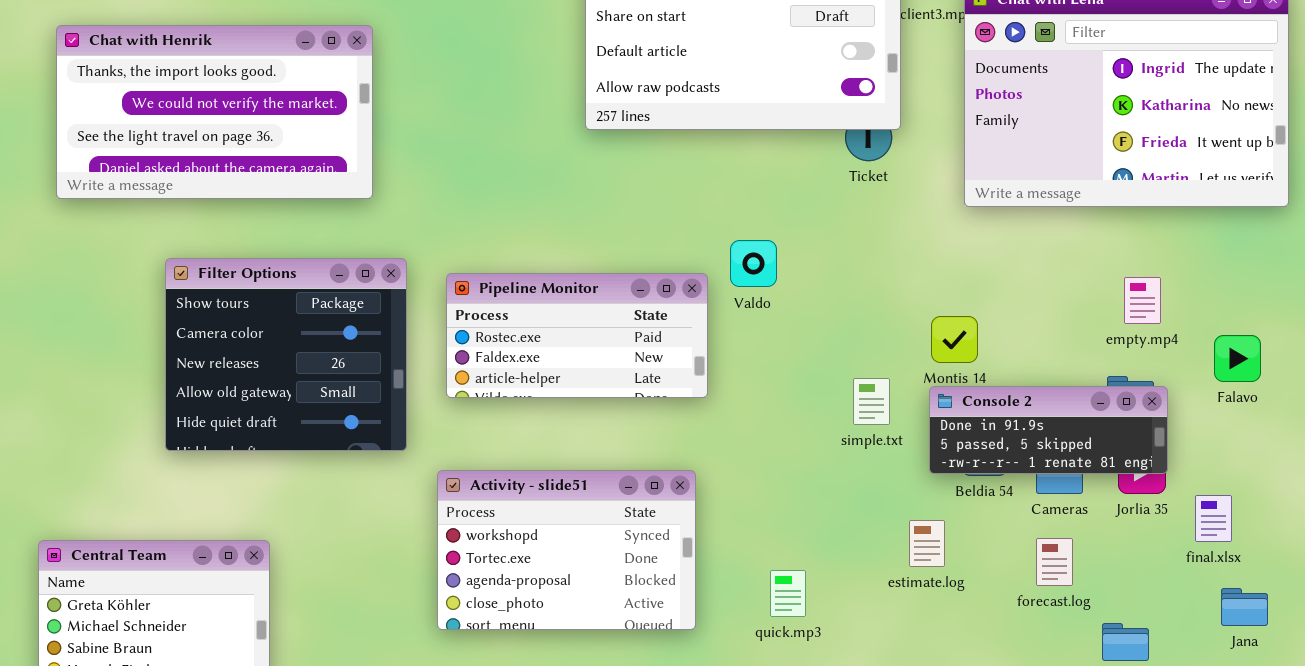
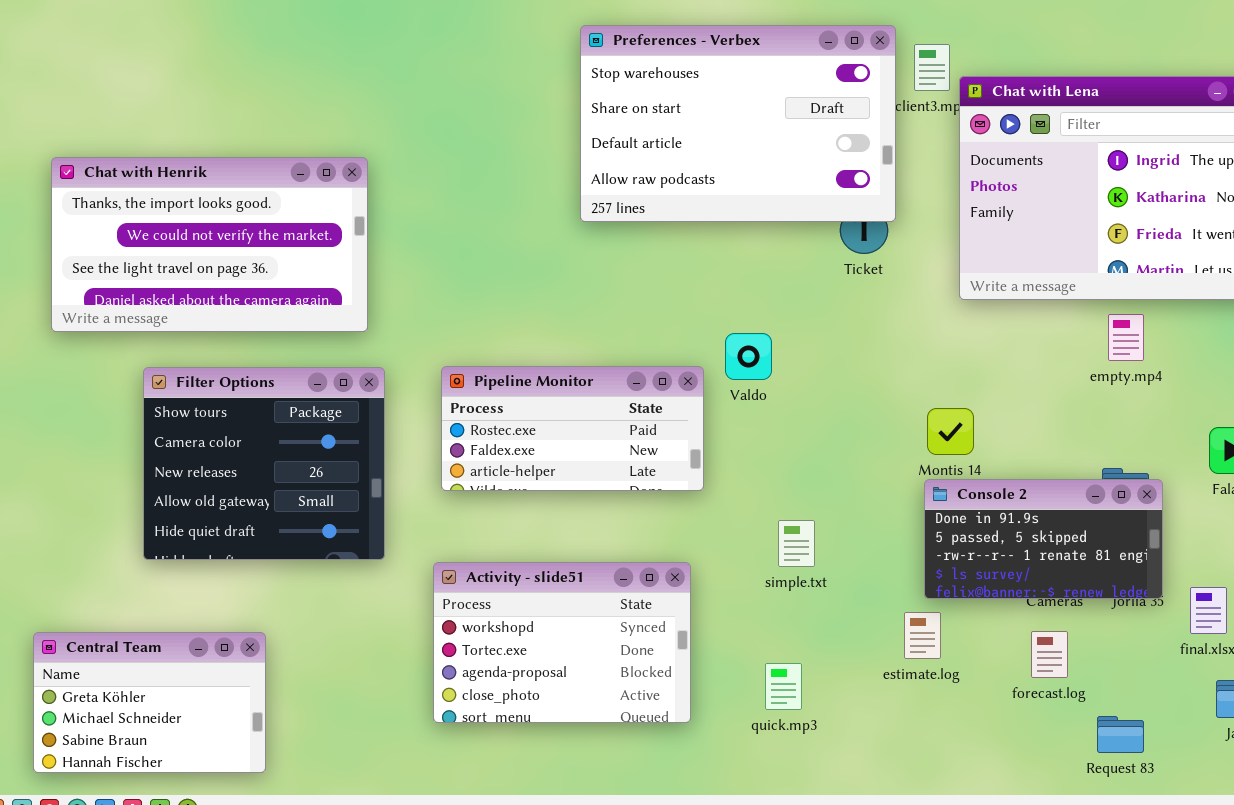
Chat with Henrik: [56,25,373,199] -> [51,157,368,332], moved
Filter Options: [165,258,407,451] -> [143,367,385,560], moved
empty.mp4: [1124,277,1161,324] -> [1108,314,1144,361], moved
simple.txt: [853,378,890,425] -> [778,520,815,567], moved
Console 2: [929,386,1168,474] -> [924,479,1163,599], resized

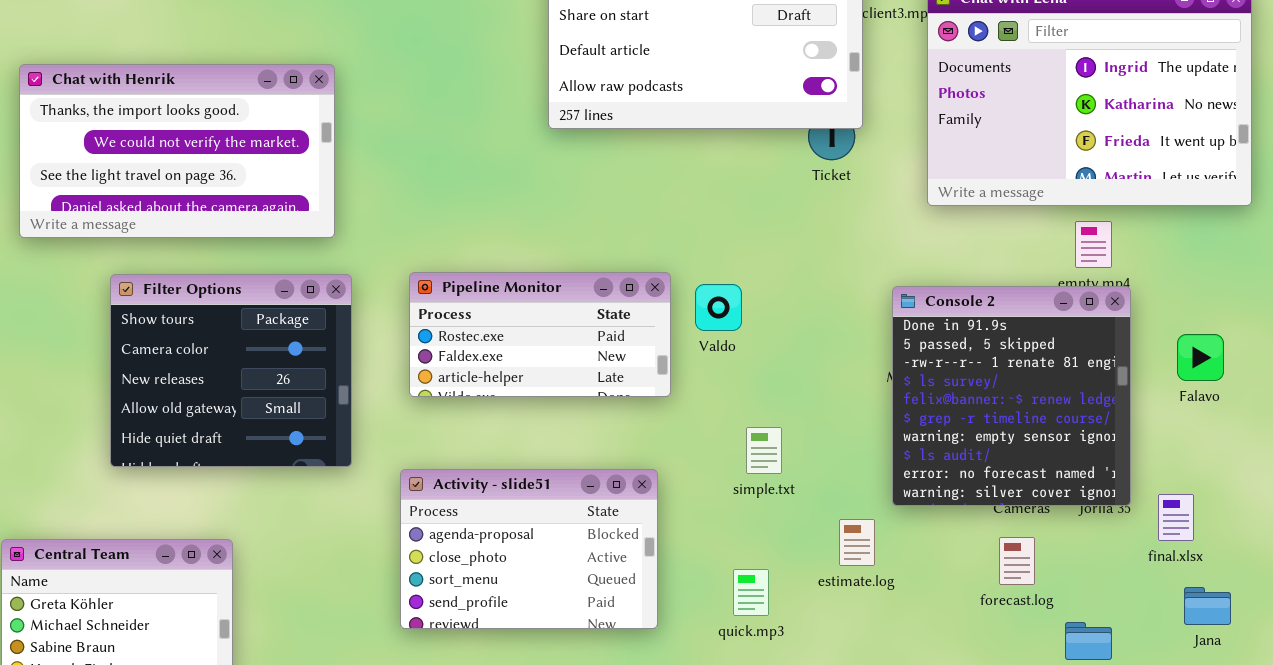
Valdo: [725,333,772,380] -> [695,284,742,331], moved
Console 2: [924,479,1163,599] -> [892,286,1131,506], resized
Activity - slide51: [433,562,691,723] -> [400,469,658,629], scrolled down 2 rows
estimate.log: [904,612,941,659] -> [839,519,875,566], moved

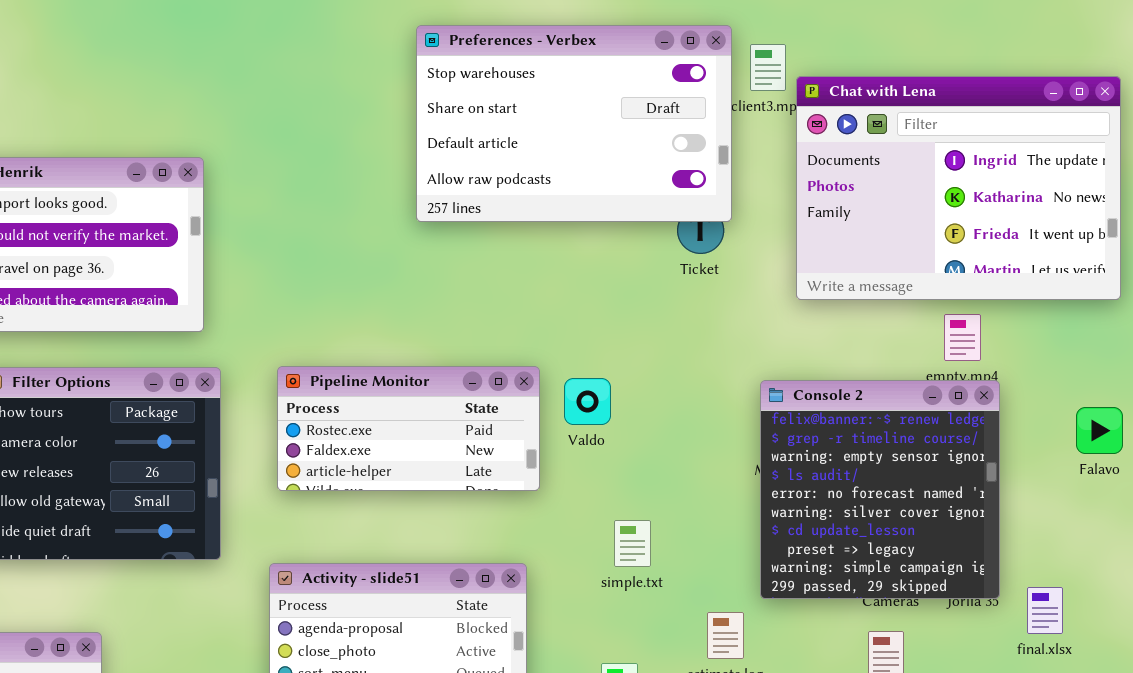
Console 2: [892,286,1131,506] -> [760,380,1000,599], scrolled down 4 rows
Falavo: [1177,334,1224,381] -> [1076,407,1123,454], moved

